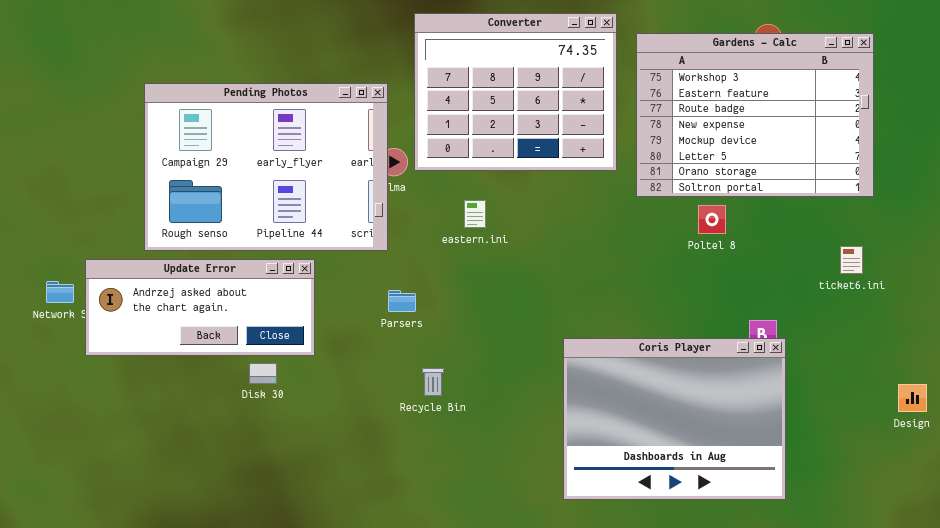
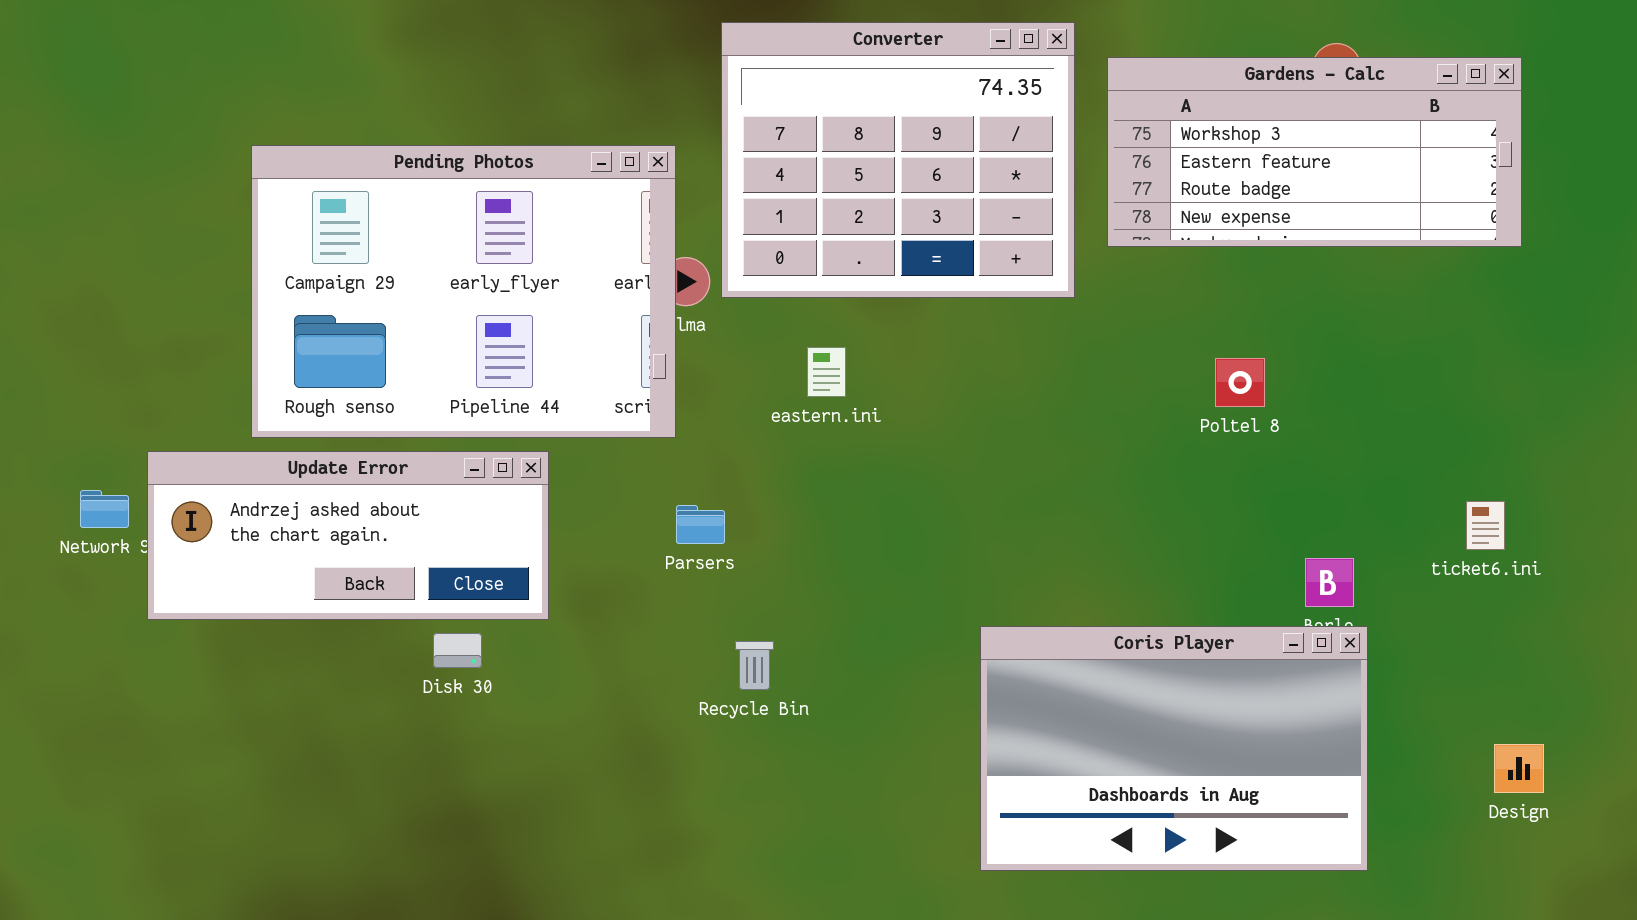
Gardens - Calc: [636,33,874,197] -> [1107,57,1522,247], resized
ticket6.ini: [840,246,863,274] -> [1466,501,1505,550], moved
Coris Player: [563,338,786,500] -> [980,626,1368,871], resized
Design: [898,384,927,412] -> [1494,744,1544,793], moved

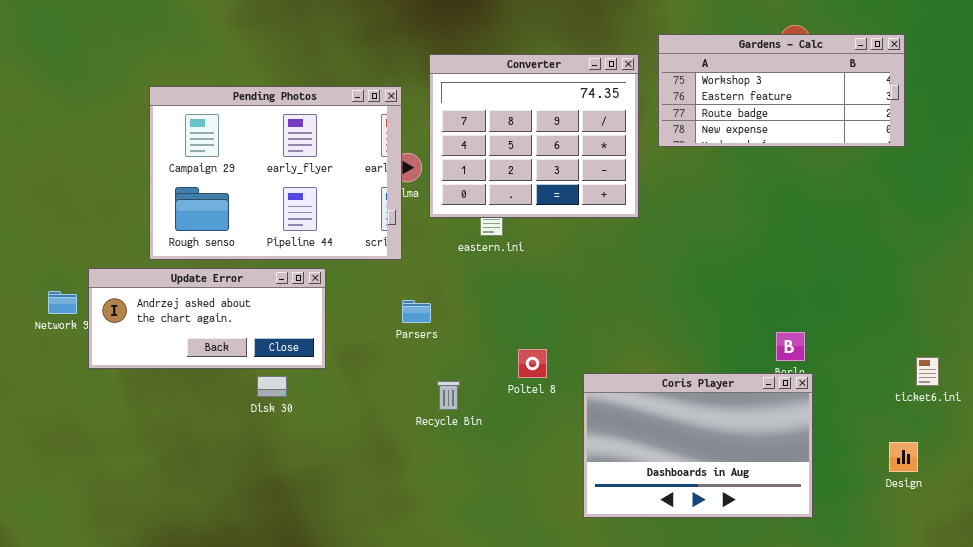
Converter: [721,22,1075,298] -> [429,54,639,218], moved
Poltel 8: [1215,358,1265,407] -> [518,349,547,378], moved
ticket6.ini: [1466,501,1505,550] -> [916,357,939,386], moved

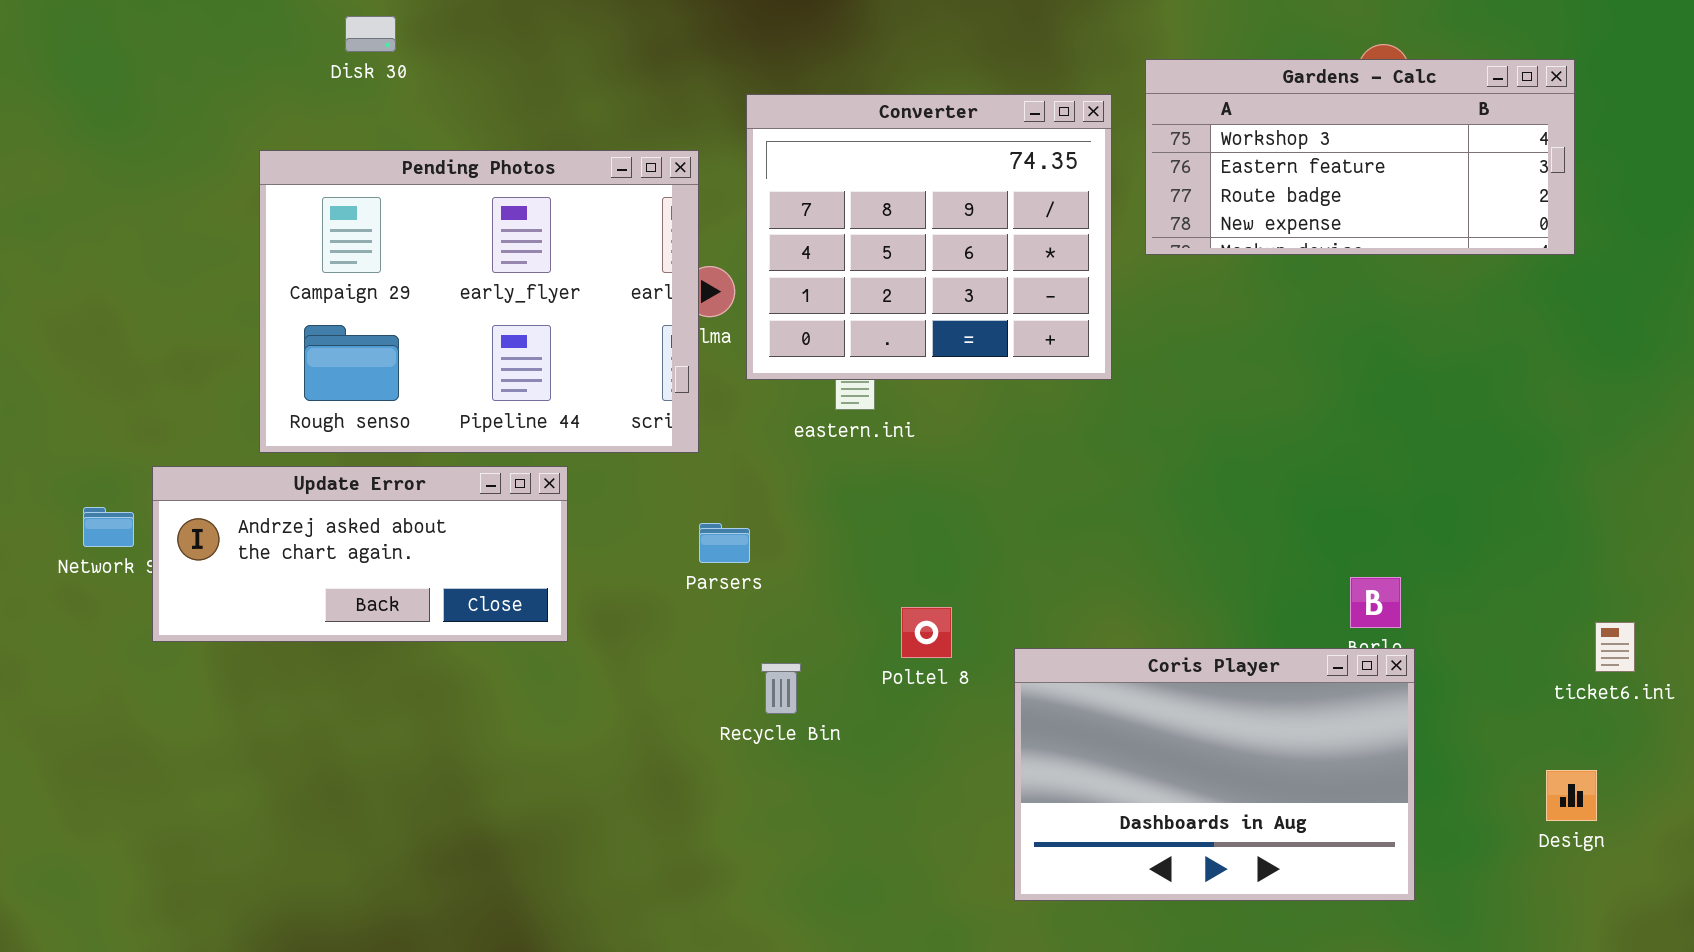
Disk 30: [257,376,287,397] -> [345,16,396,52], moved

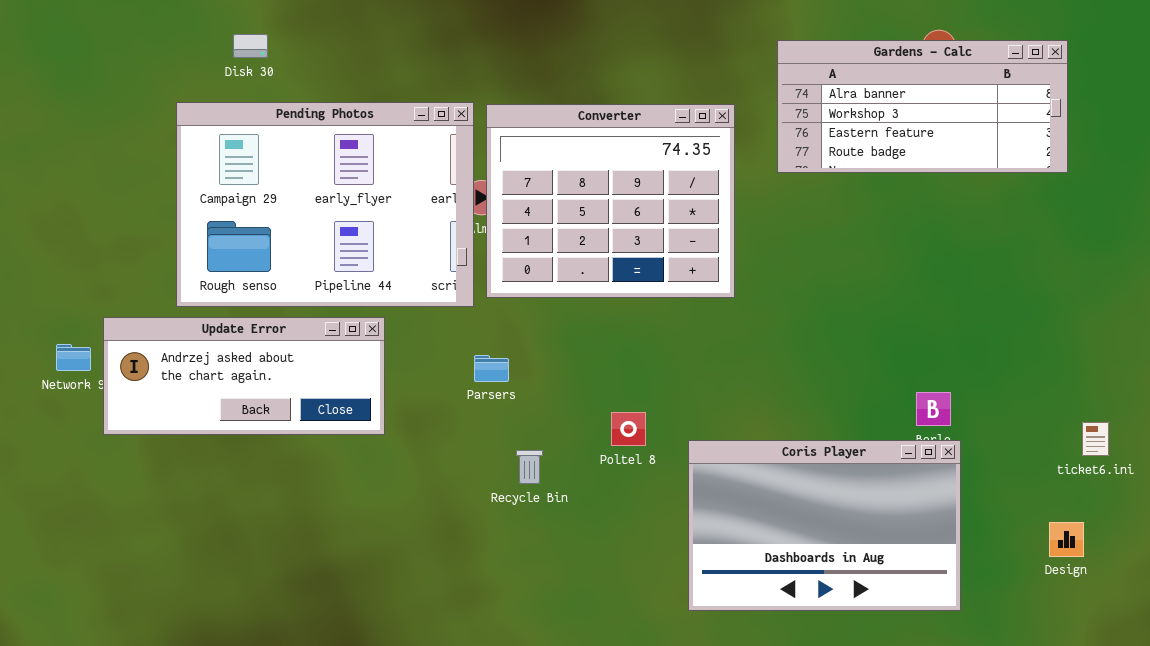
Disk 30: [345,16,396,52] -> [233,34,268,58], moved
Gardens - Calc: [1145,59,1575,255] -> [777,40,1068,173], scrolled up 1 row
Converter: [746,94,1112,380] -> [486,104,735,298], moved

